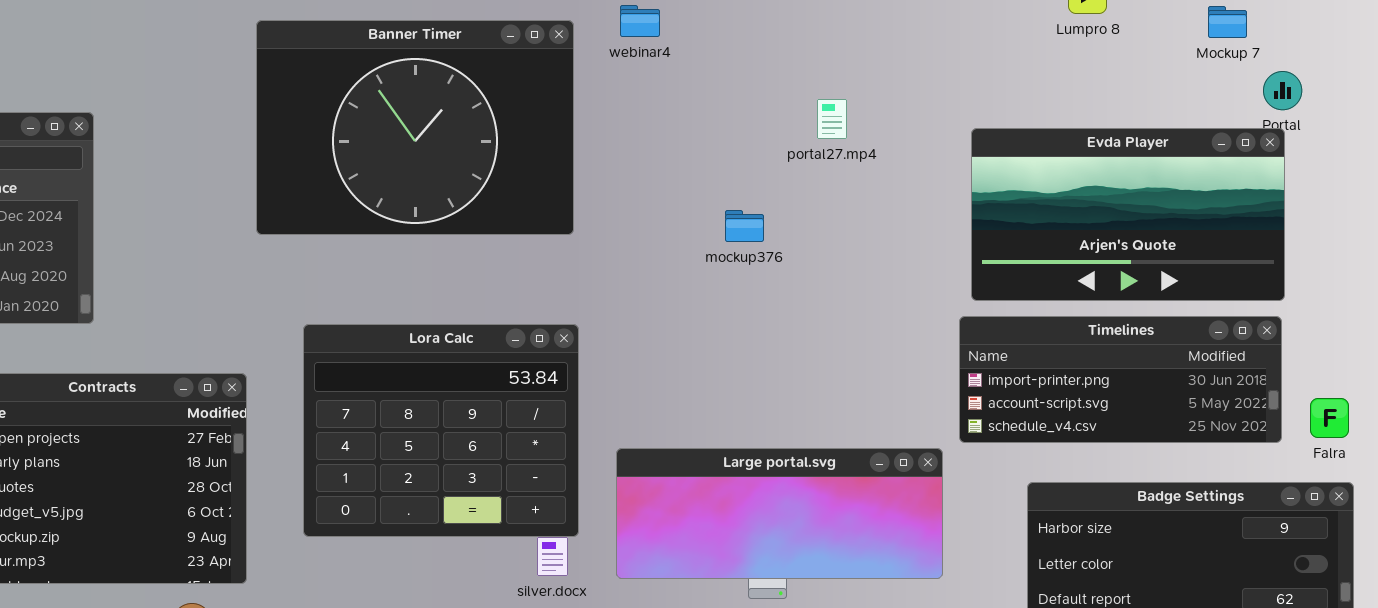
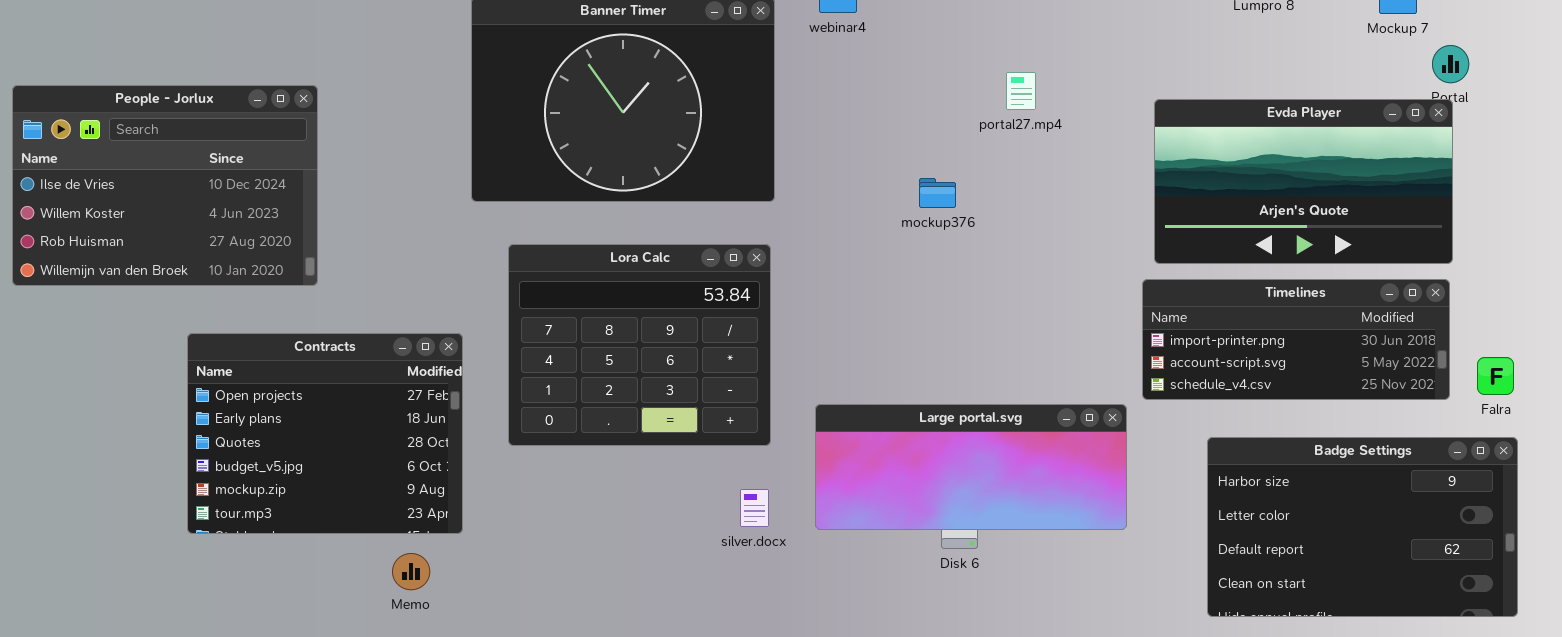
Lora Calc: [303,324,579,537] -> [508,244,771,446], moved

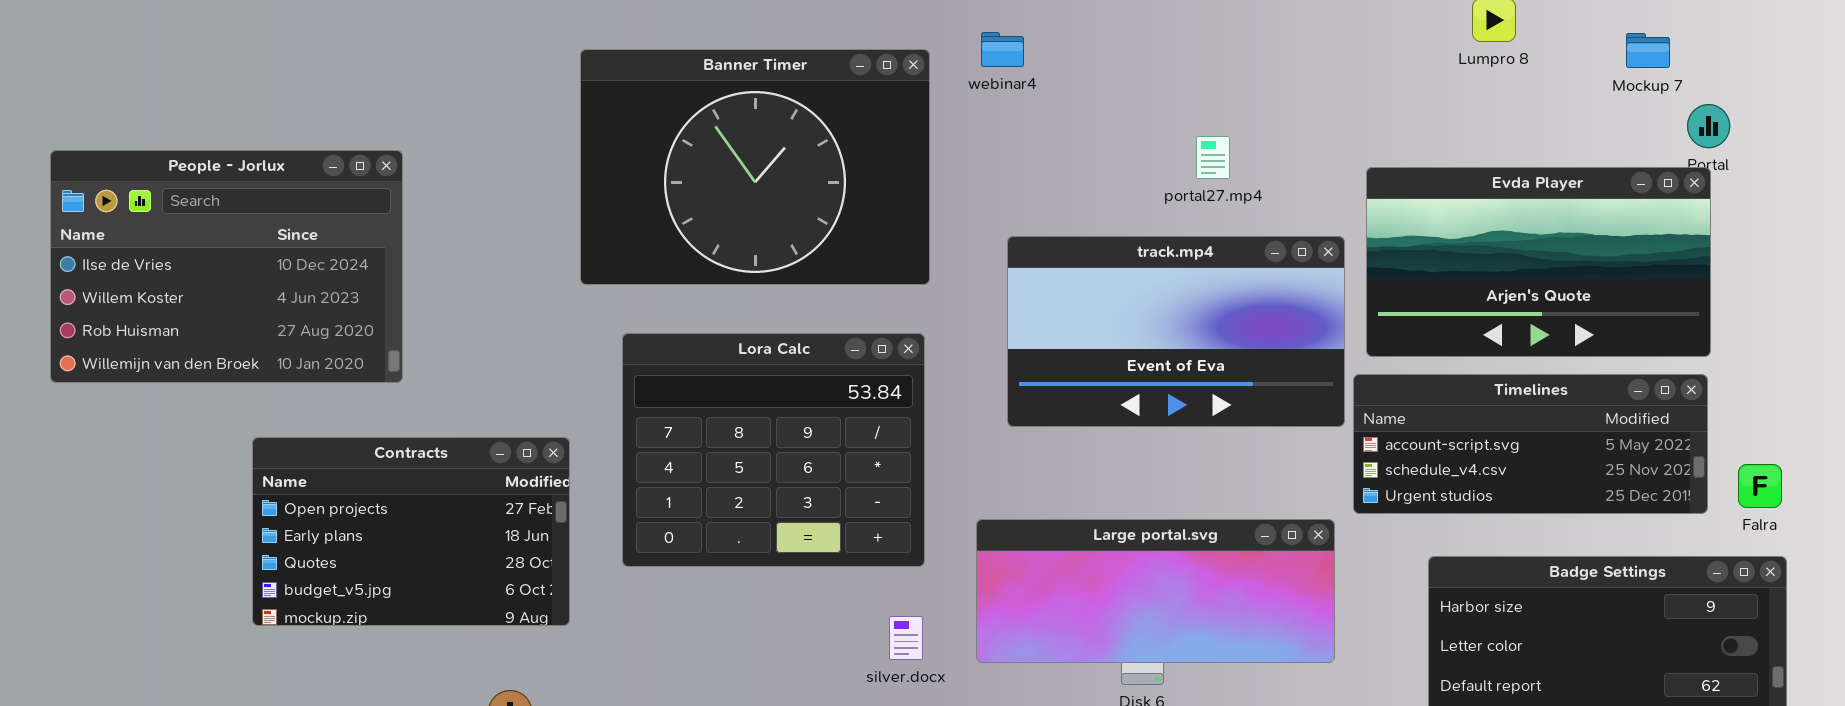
track.mp4: none -> [1007,236,1345,427], opened
Timelines: [1142,279,1450,400] -> [1353,374,1708,514], scrolled down 1 row
Contracts: [187,333,463,534] -> [252,437,570,626], resized

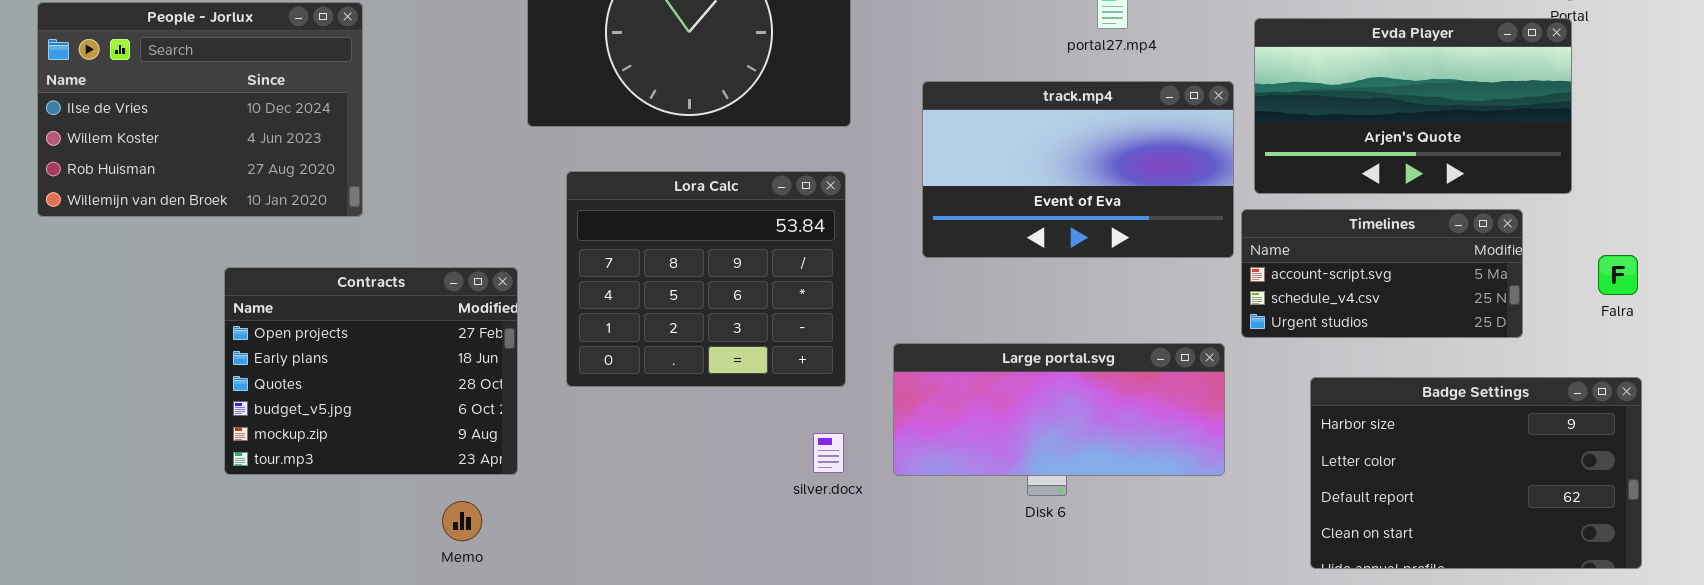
Timelines: [1353,374,1708,514] -> [1241,209,1523,338], resized
Contracts: [252,437,570,626] -> [224,267,518,475], resized
Falra: [1738,464,1782,508] -> [1598,255,1638,295], moved

